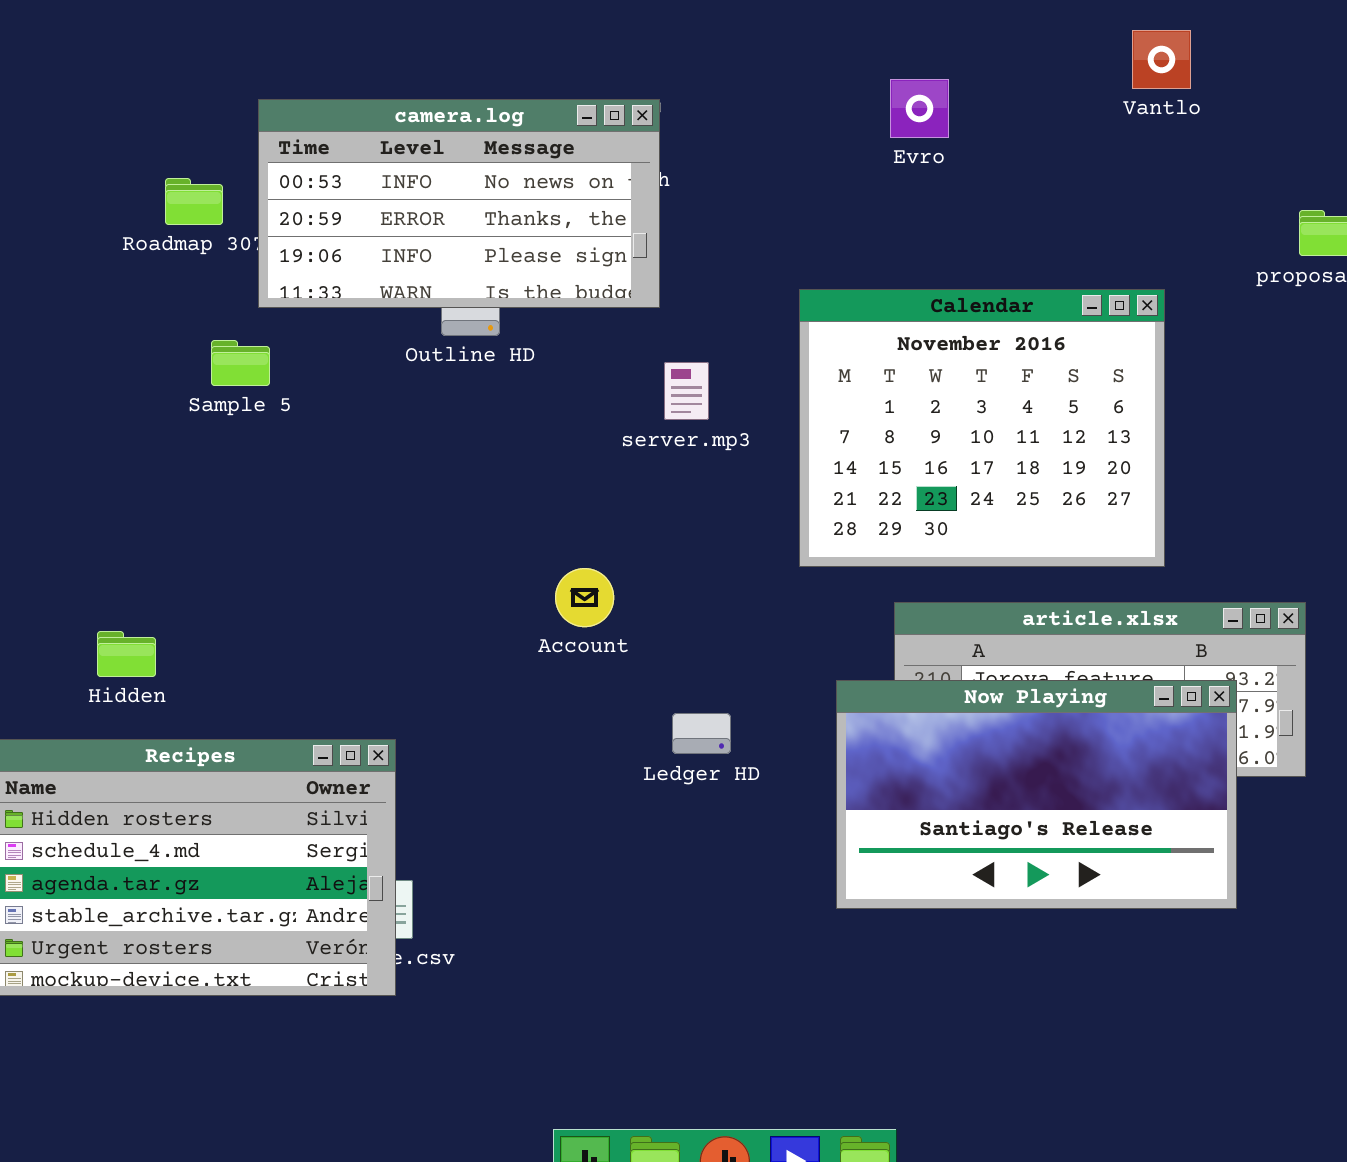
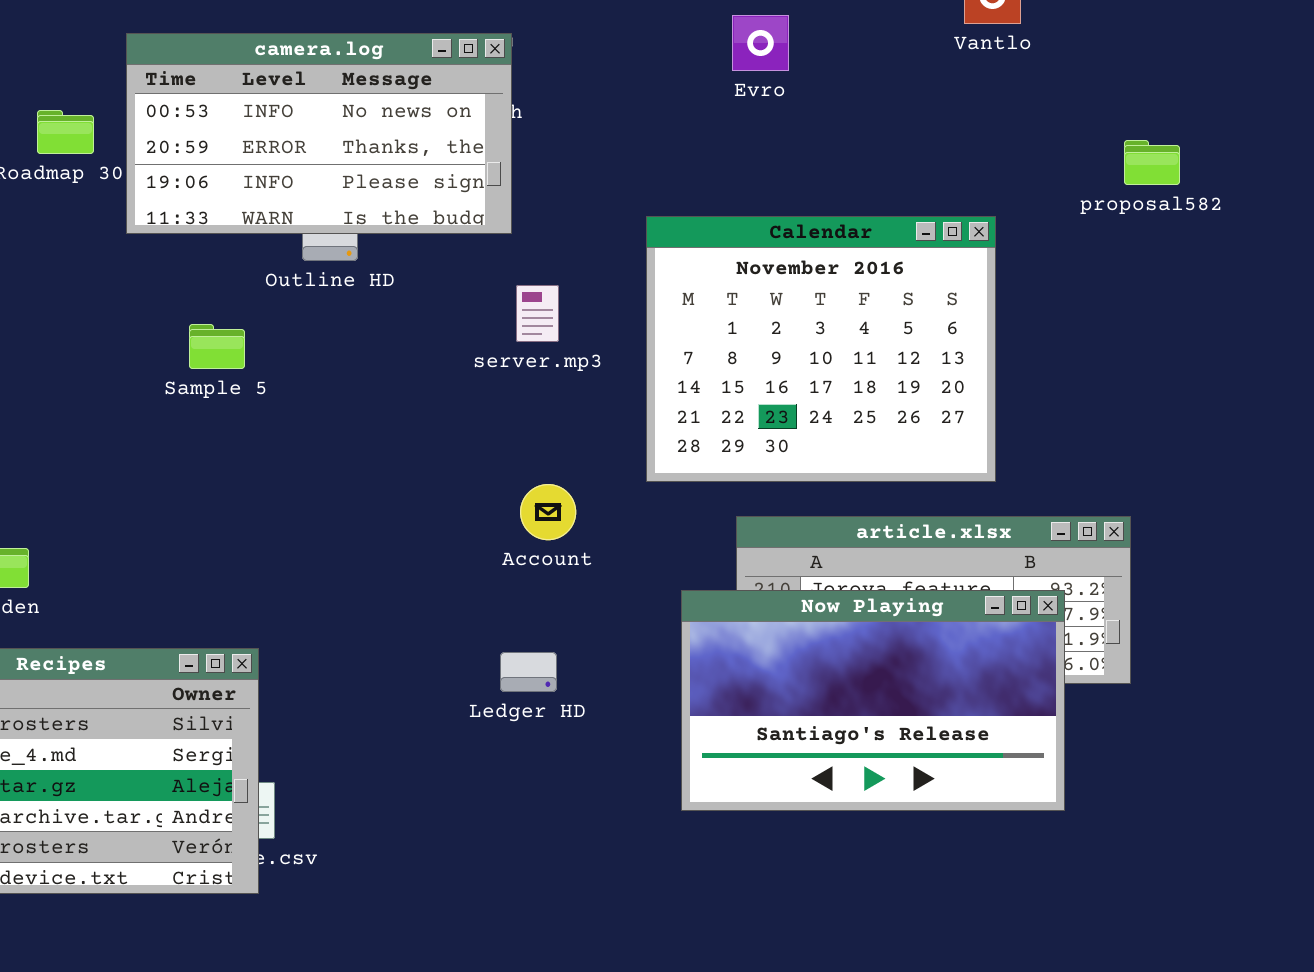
Sample 5: [211,340,270,386] -> [189,324,245,369], moved
Account: [555,568,614,627] -> [520,484,576,540], moved
Ledger HD: [672,713,731,754] -> [500,652,557,692], moved

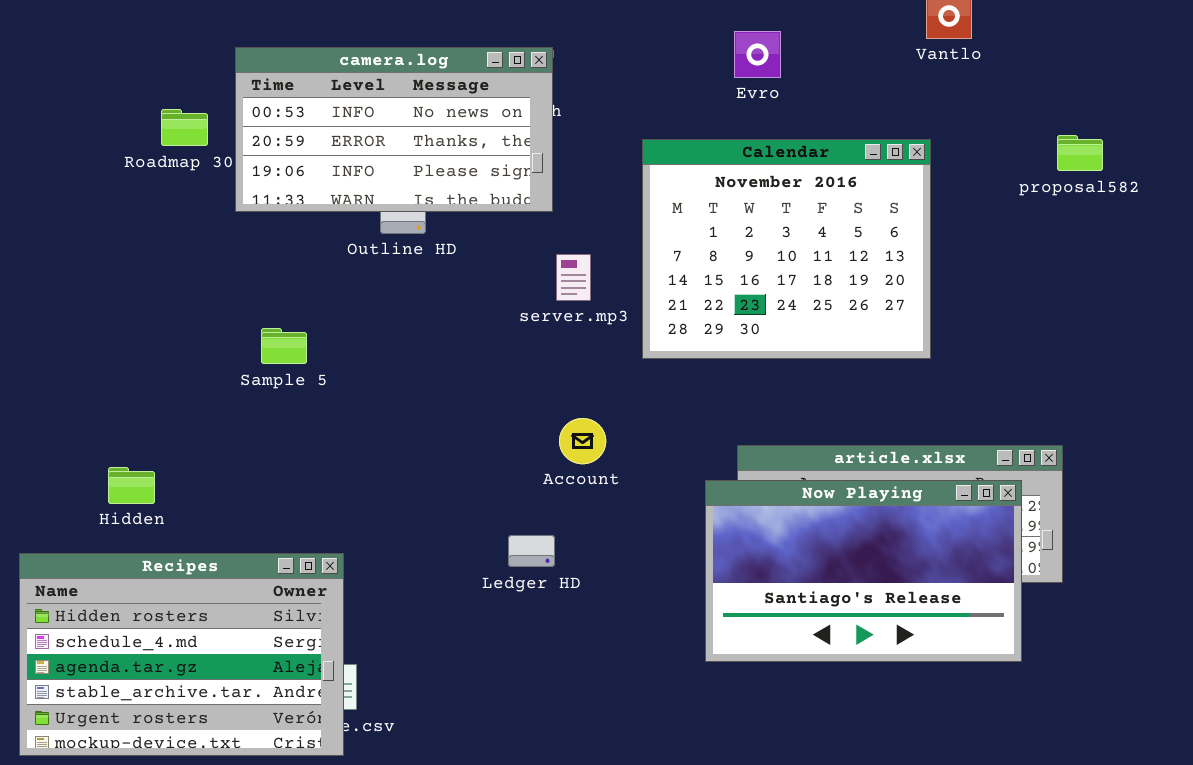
Calendar: [646,216,996,482] -> [642,139,931,359], moved
Sample 5: [189,324,245,369] -> [261,328,307,364], moved
Now Playing: [681,590,1065,811] -> [705,480,1022,662], moved
Ledger HD: [500,652,557,692] -> [508,535,555,567], moved

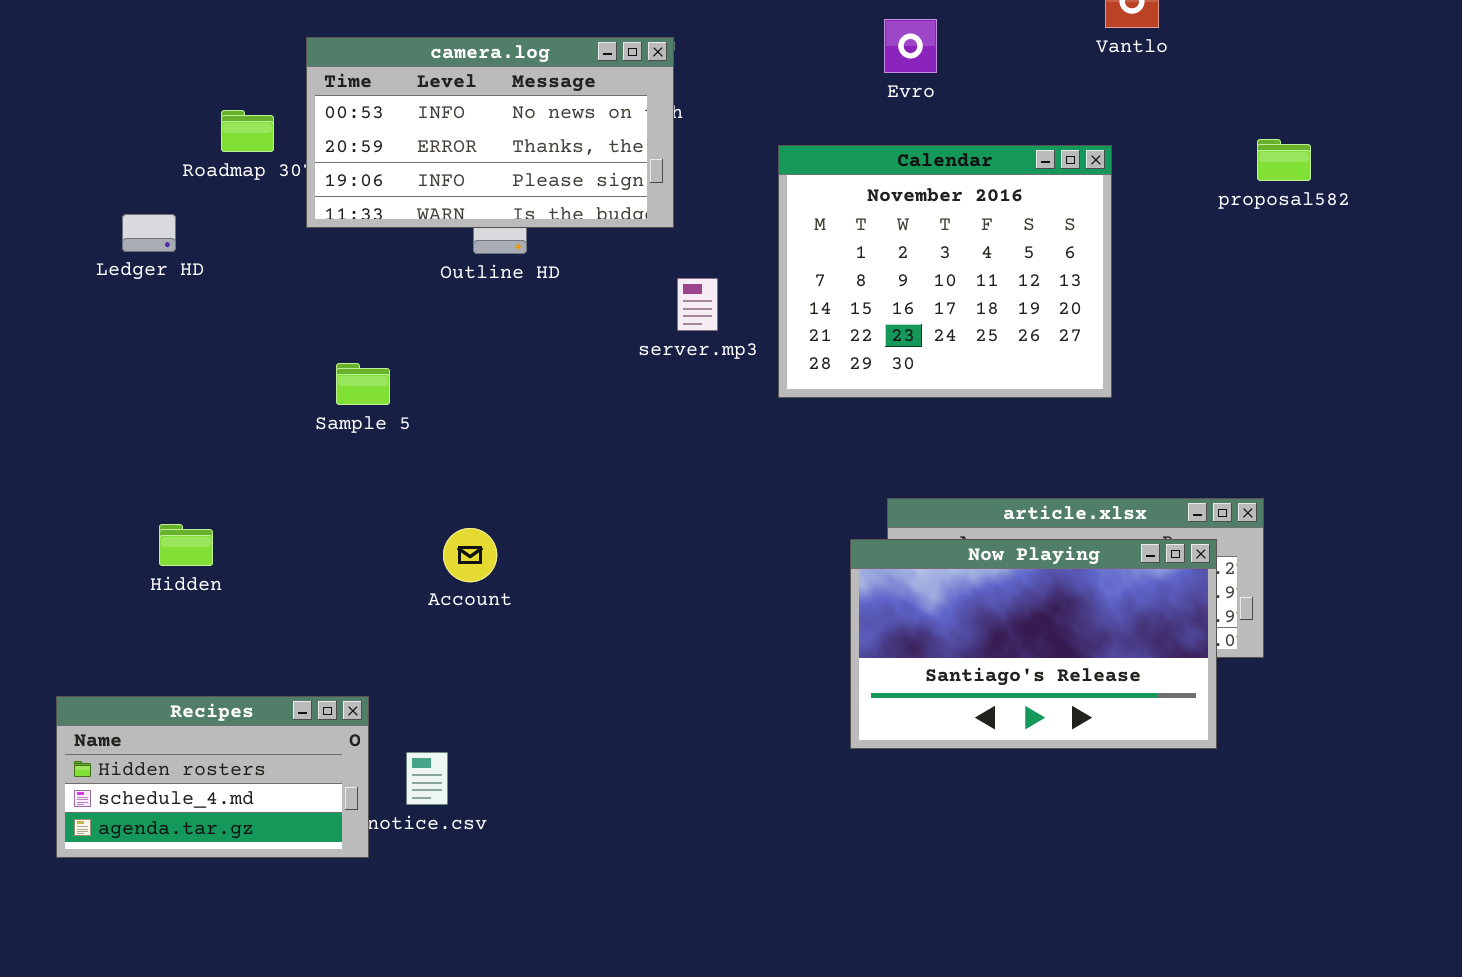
Account: [559,418,606,464] -> [443,528,497,582], moved
Ledger HD: [508,535,555,567] -> [122,214,176,252], moved
Recipes: [19,553,344,756] -> [56,696,369,858], resized

